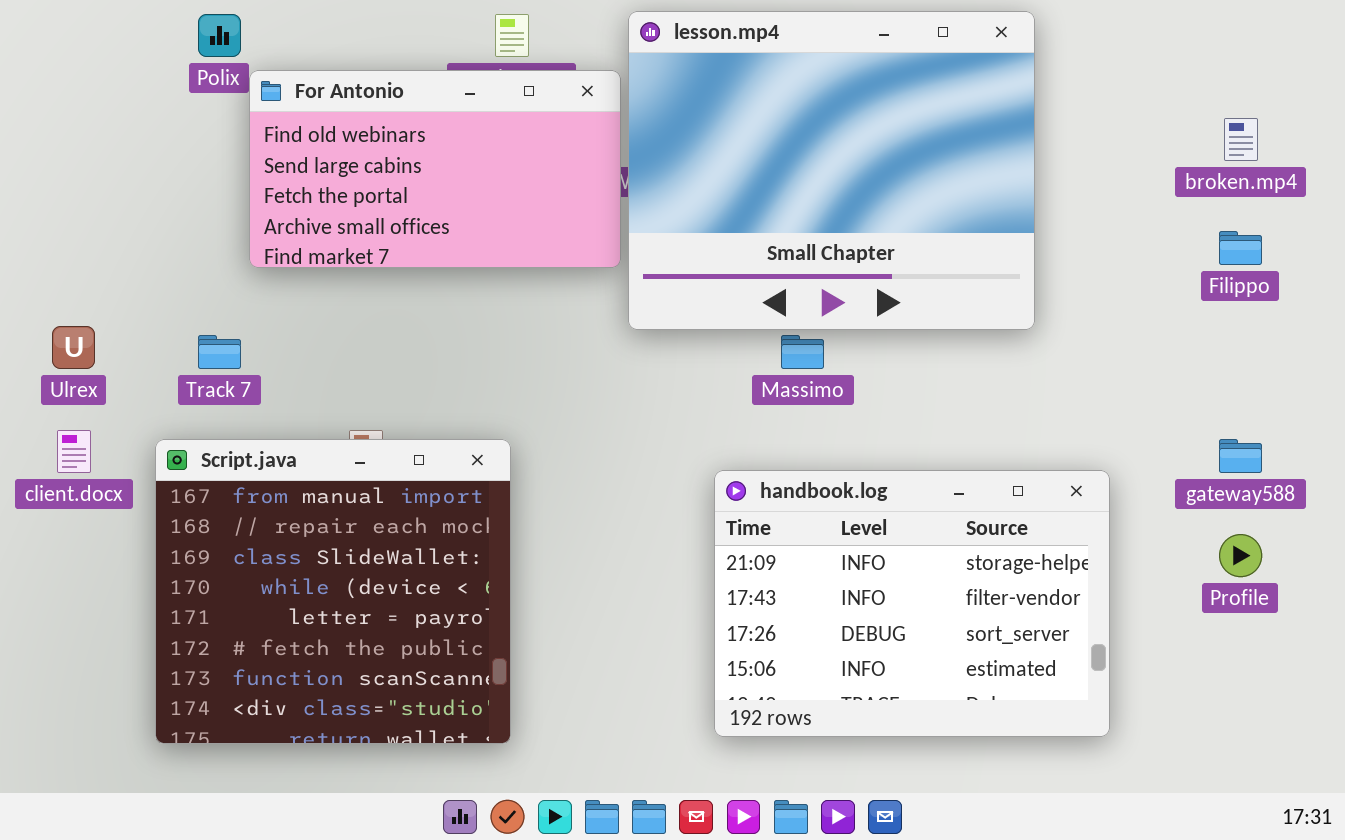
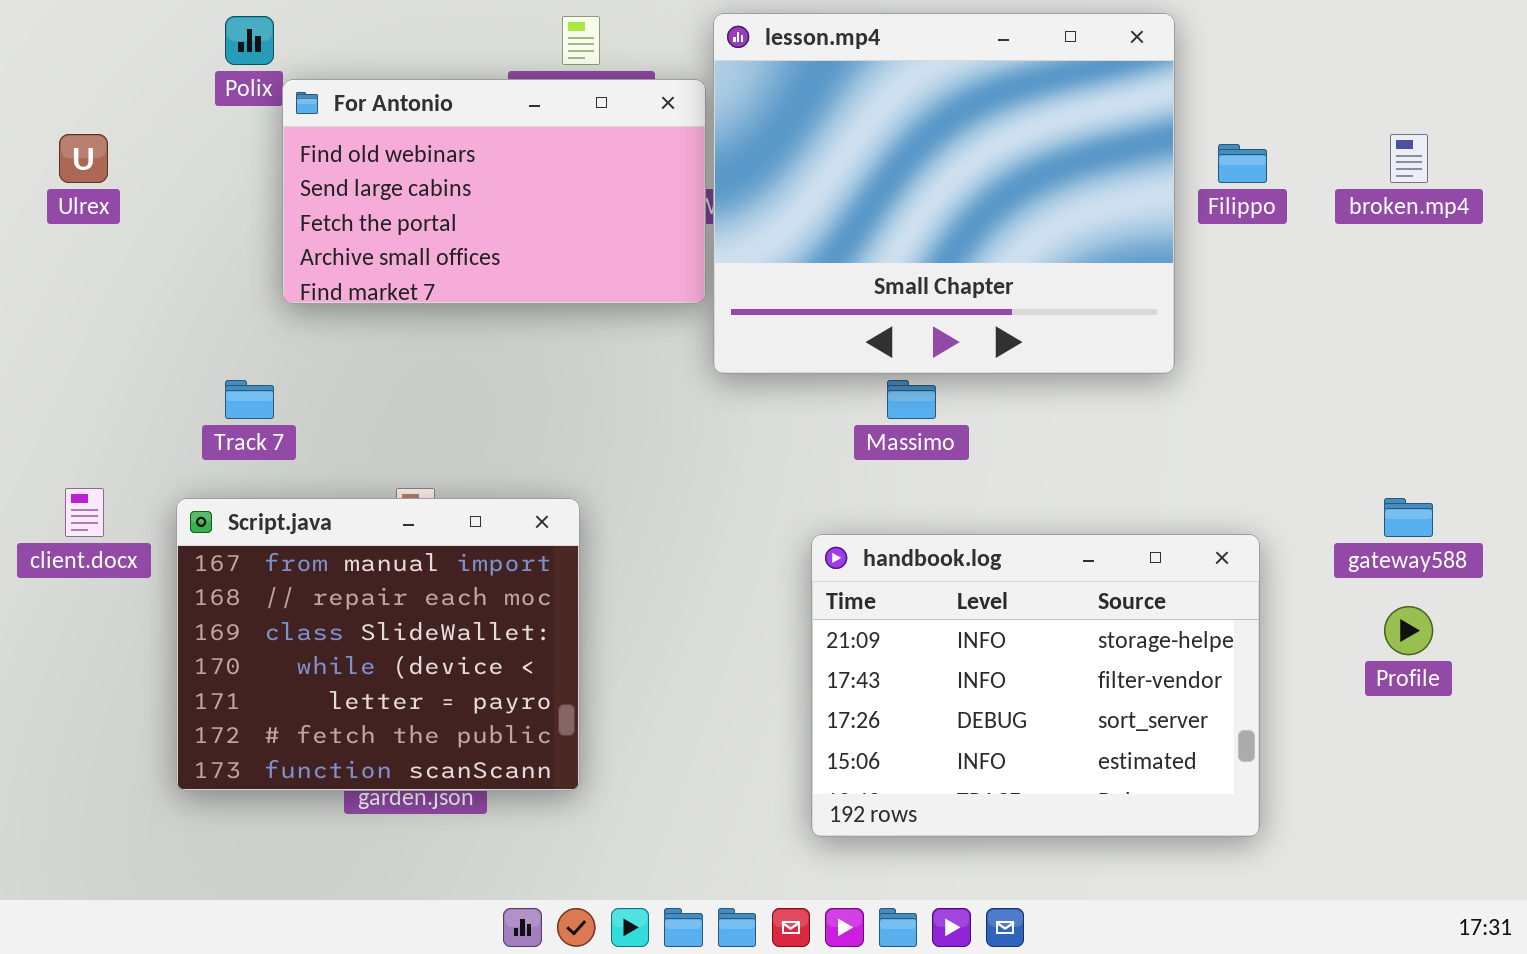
Filippo: [1219,231,1262,265] -> [1218,144,1267,183], moved
Ulrex: [52,326,95,369] -> [59,134,108,183], moved
Script.java: [155,439,511,744] -> [176,498,580,791], resized

